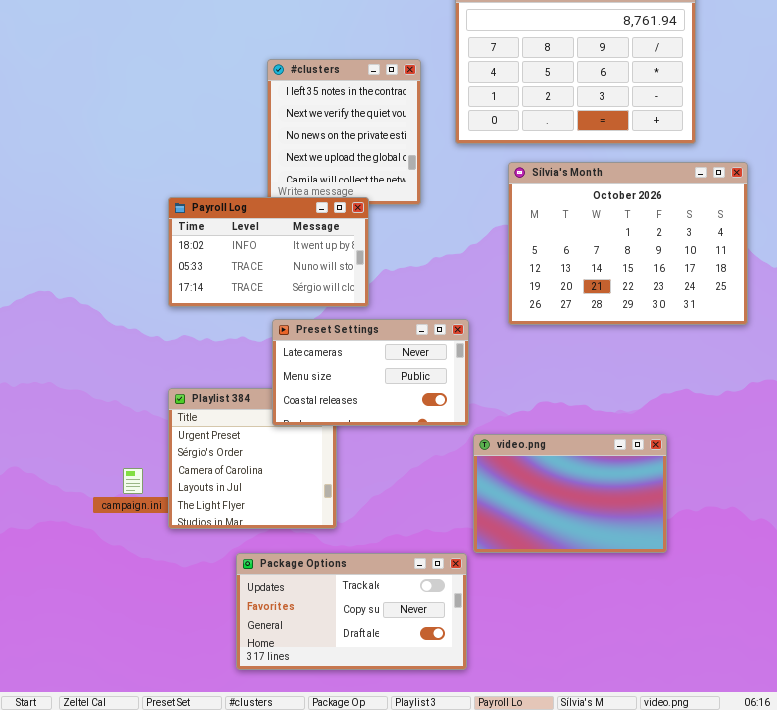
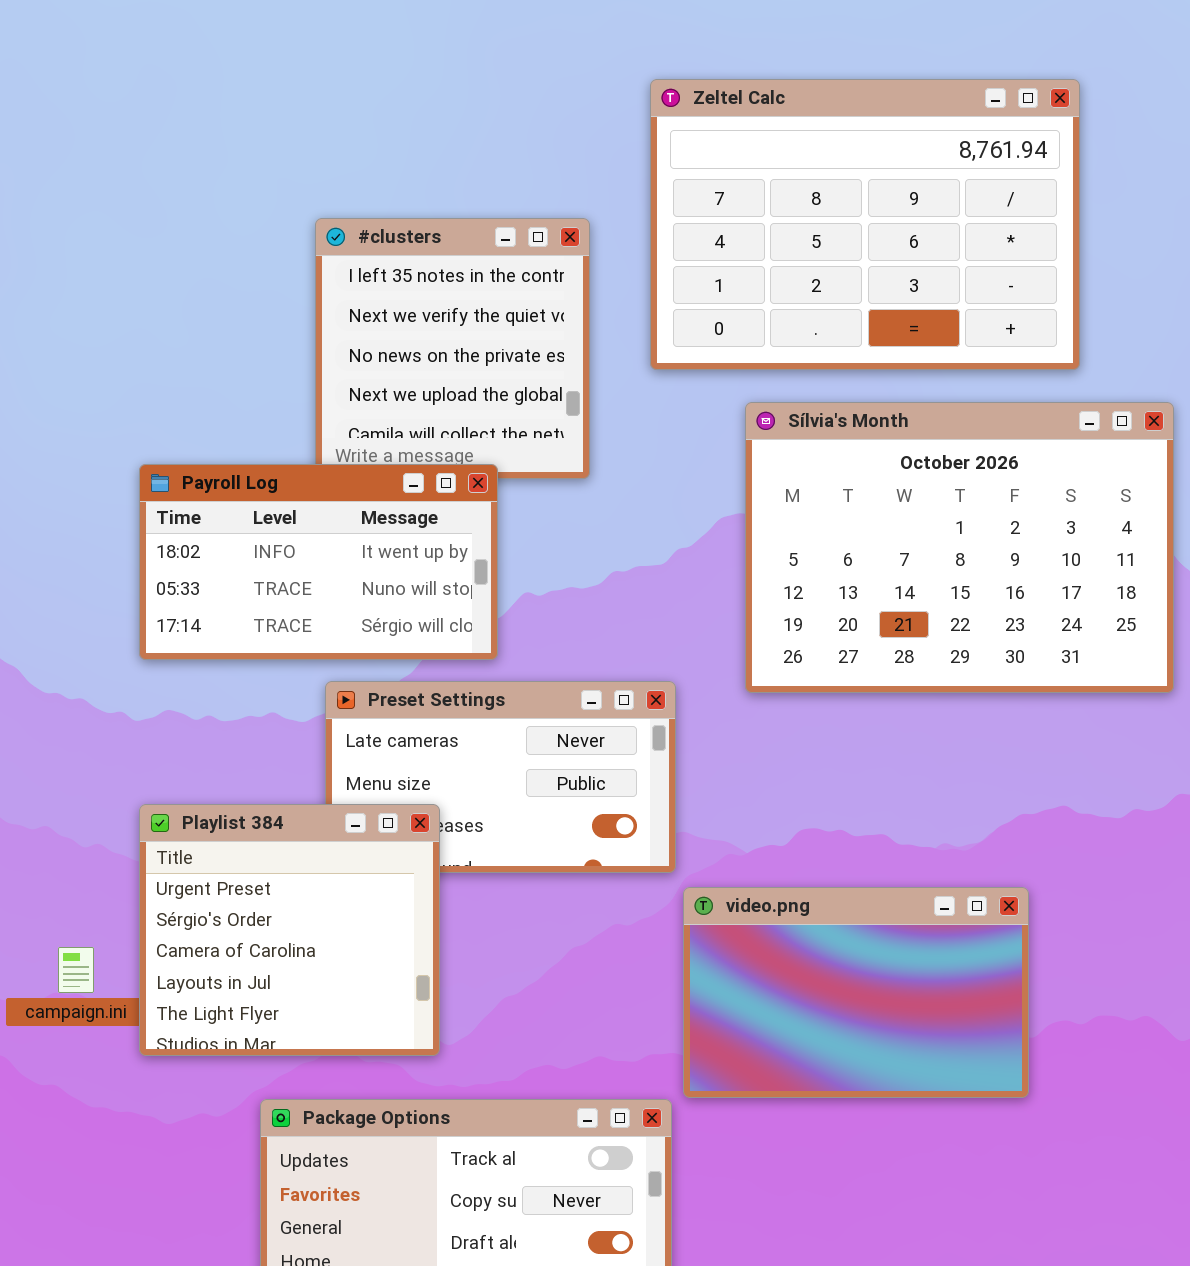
Playlist 384: [168,388,337,529] -> [139,804,440,1056], raised

